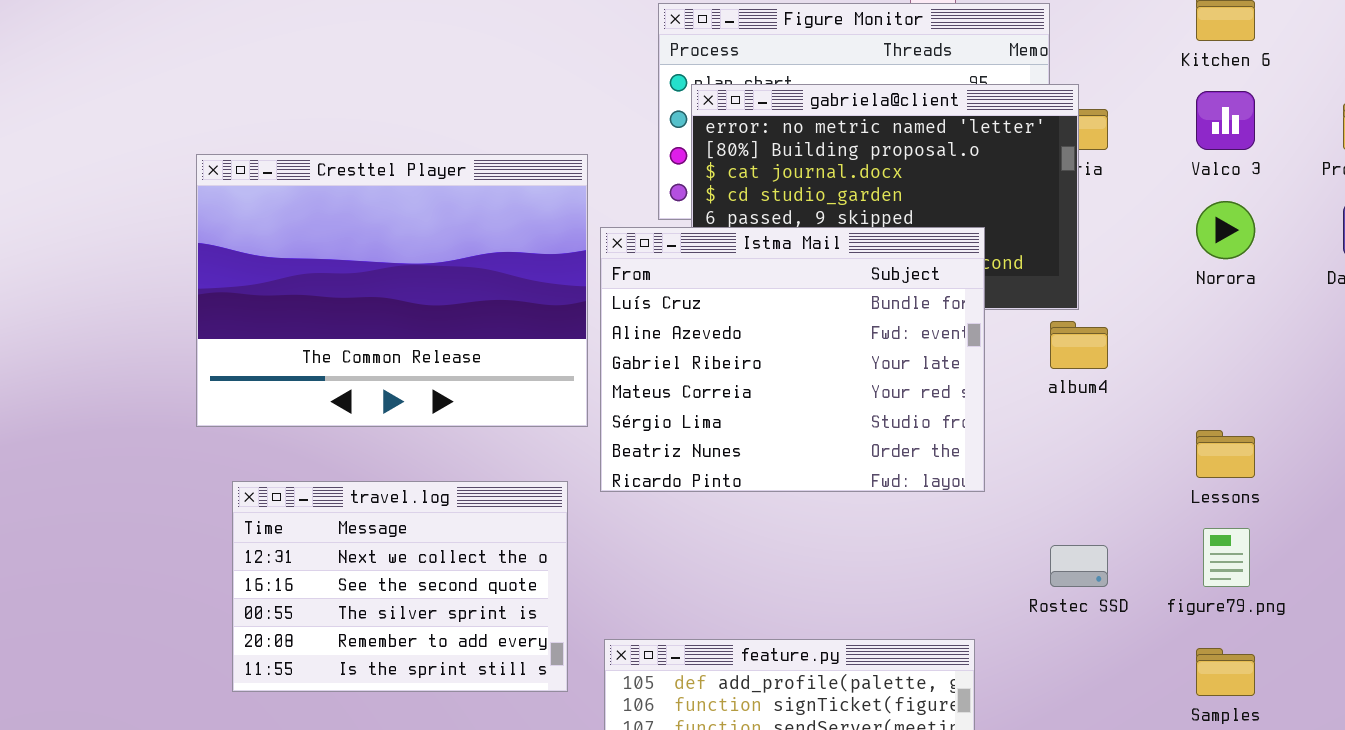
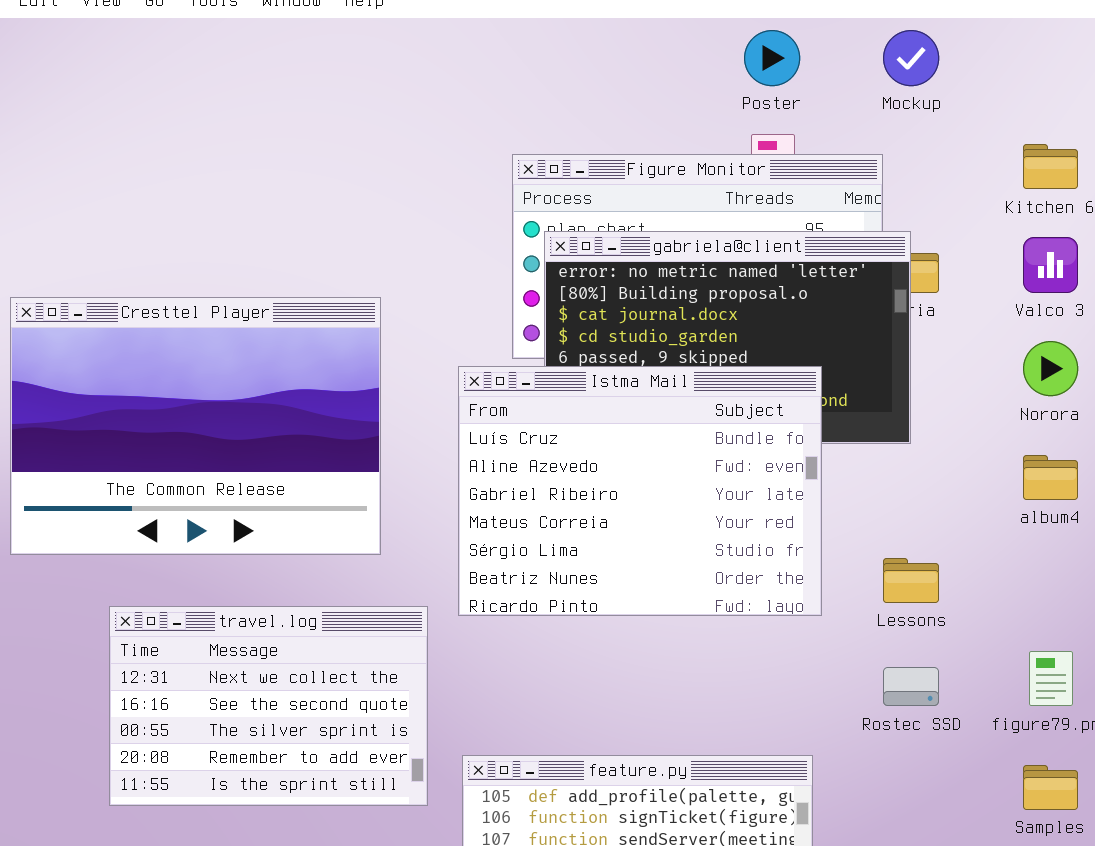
Cresttel Player: [196,154,588,427] -> [10,297,381,555], moved
album4: [1050,321,1108,369] -> [1023,455,1078,500], moved
Lessons: [1196,430,1255,478] -> [883,558,939,603], moved

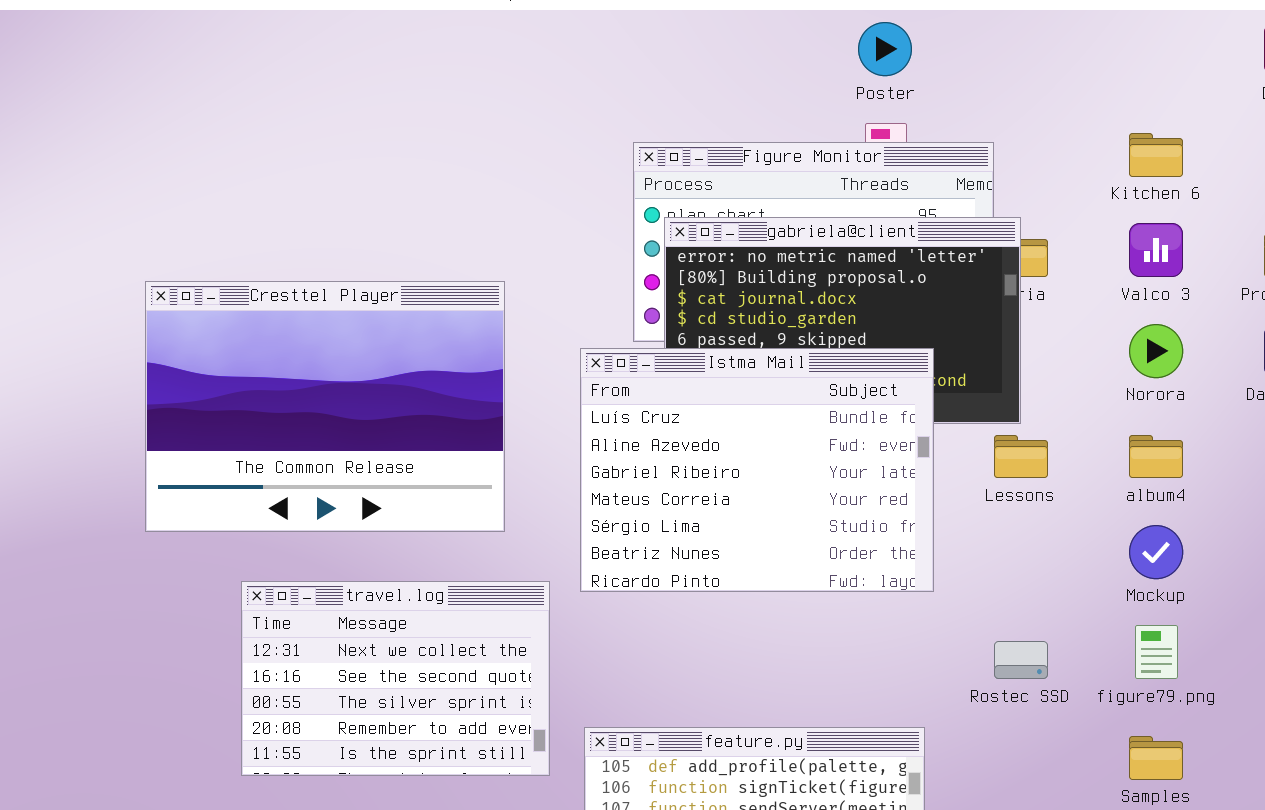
Mockup: [883,30,939,86] -> [1129,525,1183,579], moved
Lessons: [883,558,939,603] -> [994,435,1048,478], moved

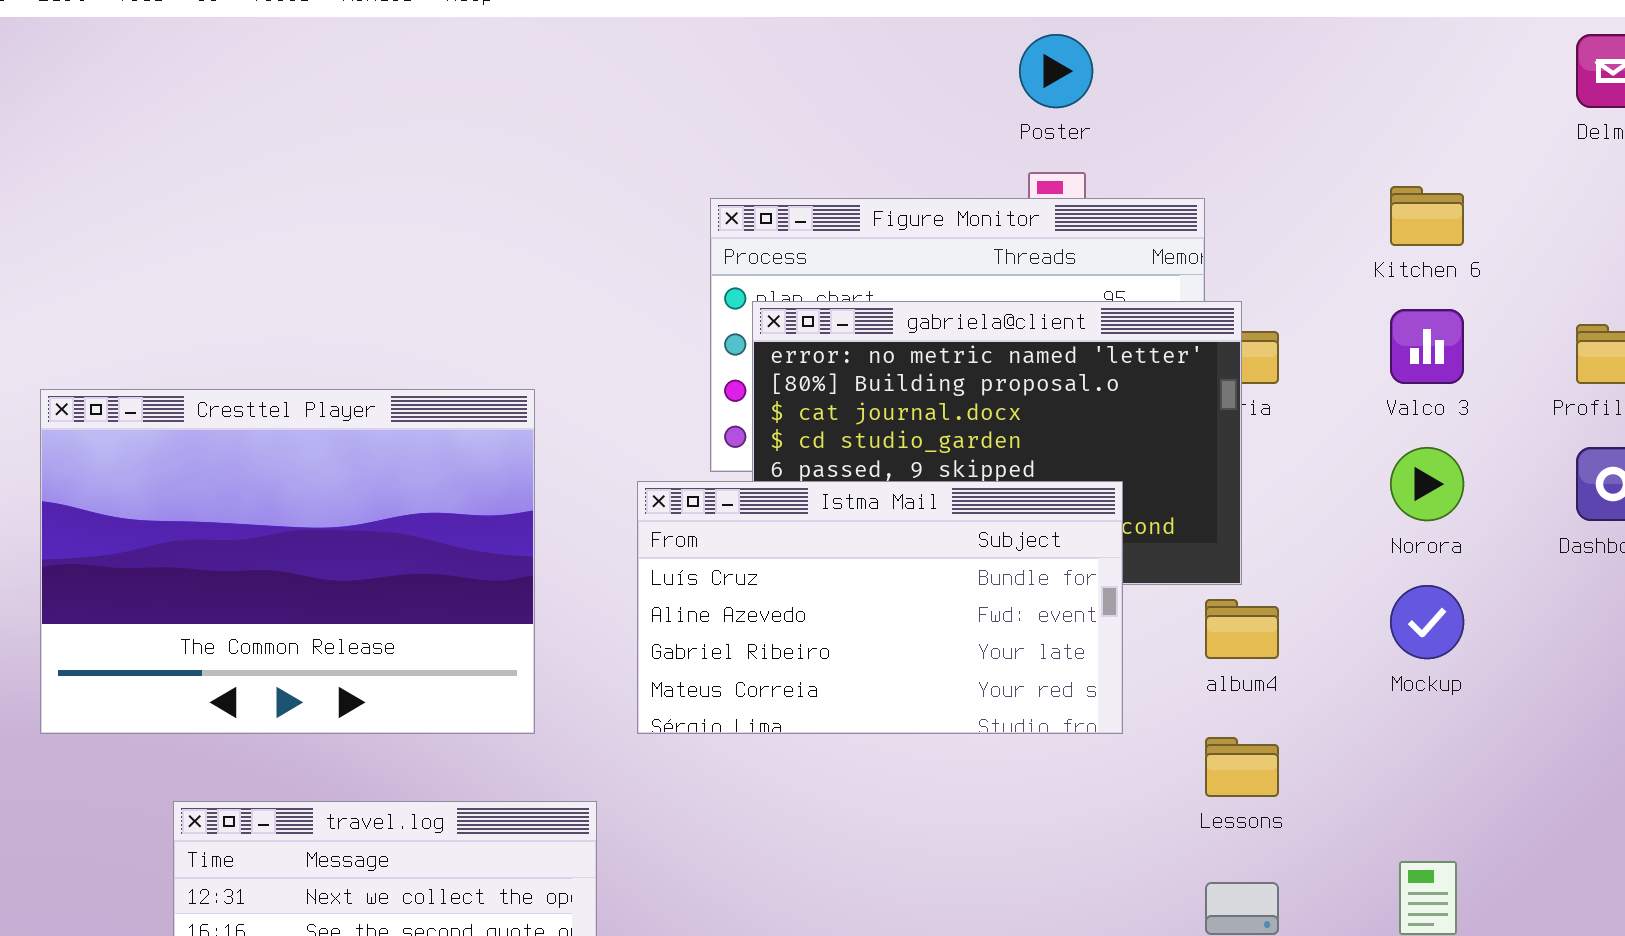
Istma Mail: [580,348,934,592] -> [637,481,1123,734], resized
Lessons: [994,435,1048,478] -> [1205,737,1279,797], moved
album4: [1129,435,1183,478] -> [1205,599,1279,659], moved
Mockup: [1129,525,1183,579] -> [1390,585,1464,659], moved

